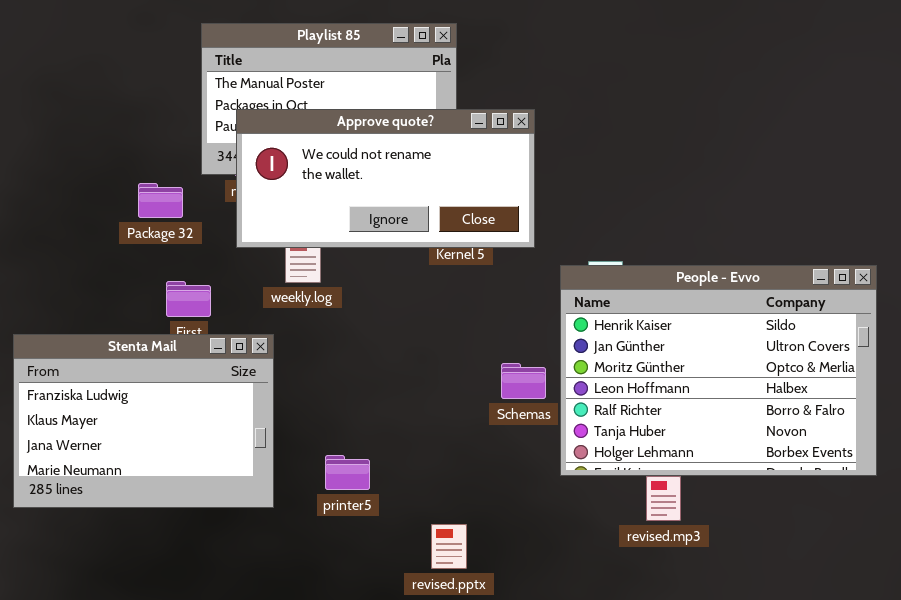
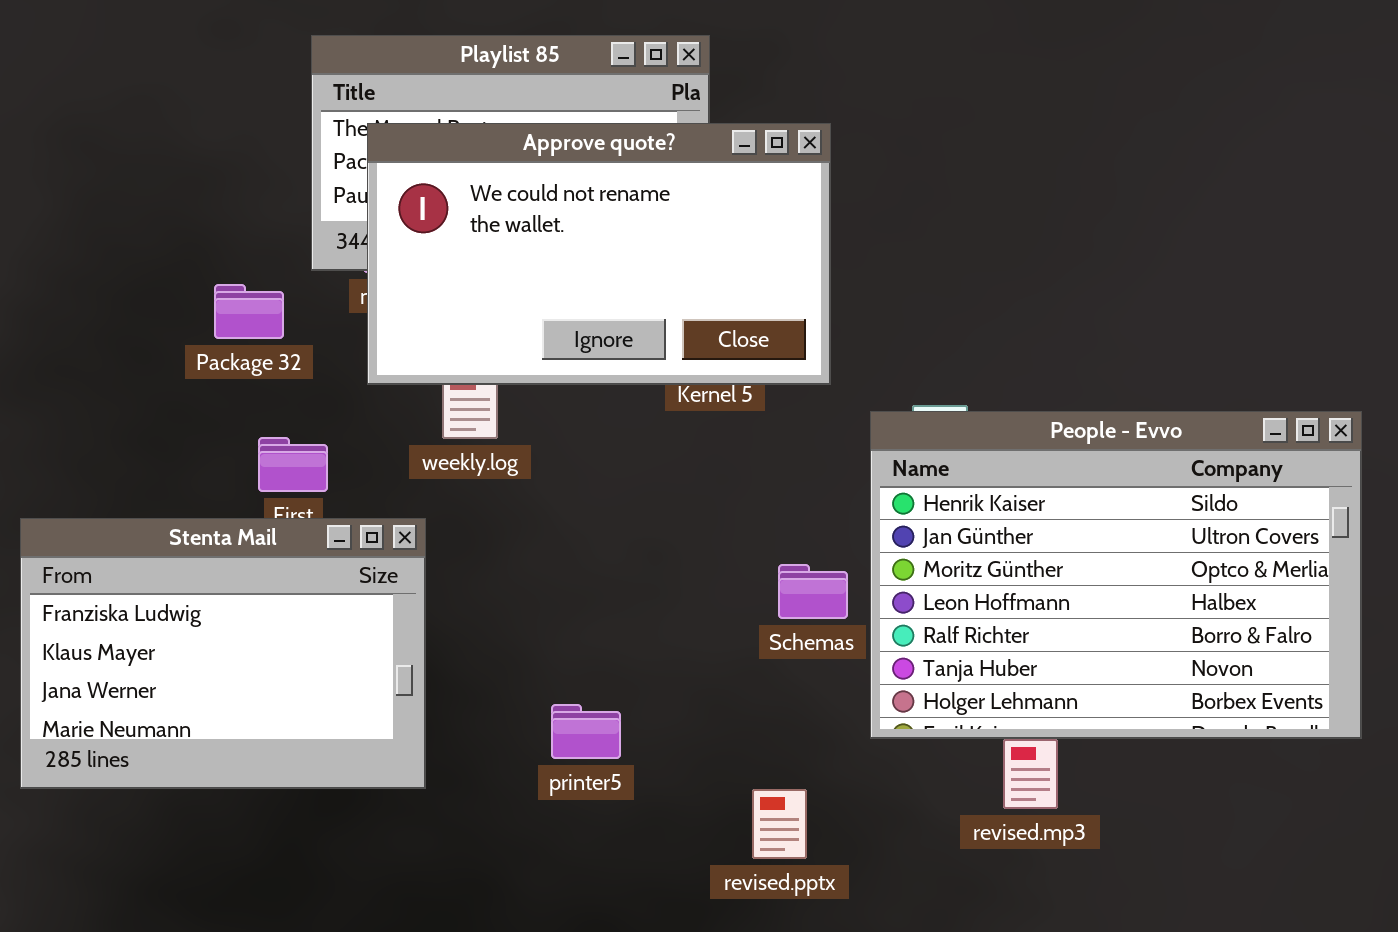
Approve quote?: [236,109,535,248] -> [367,123,831,385], resized
printer5: [325,455,370,490] -> [551,704,621,759], moved
revised.pptx: [431,524,467,569] -> [752,789,807,859], moved

